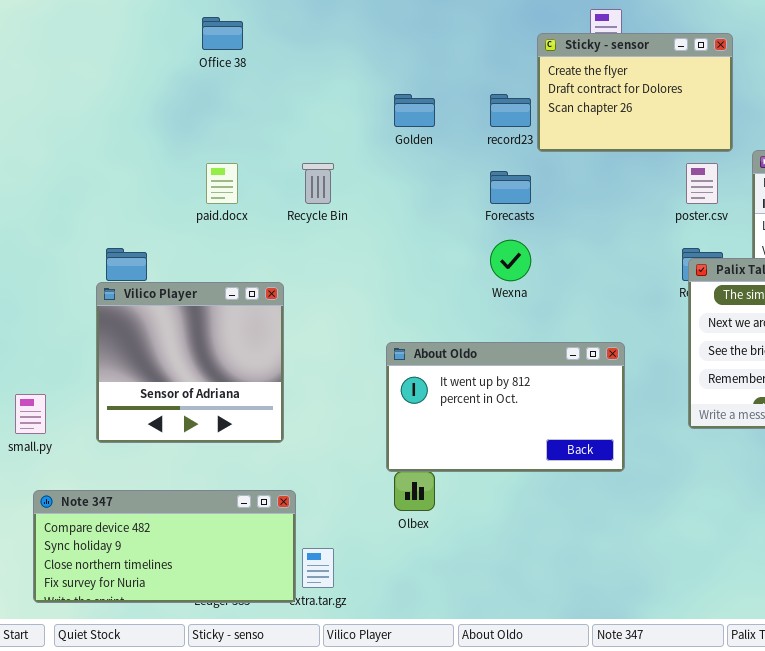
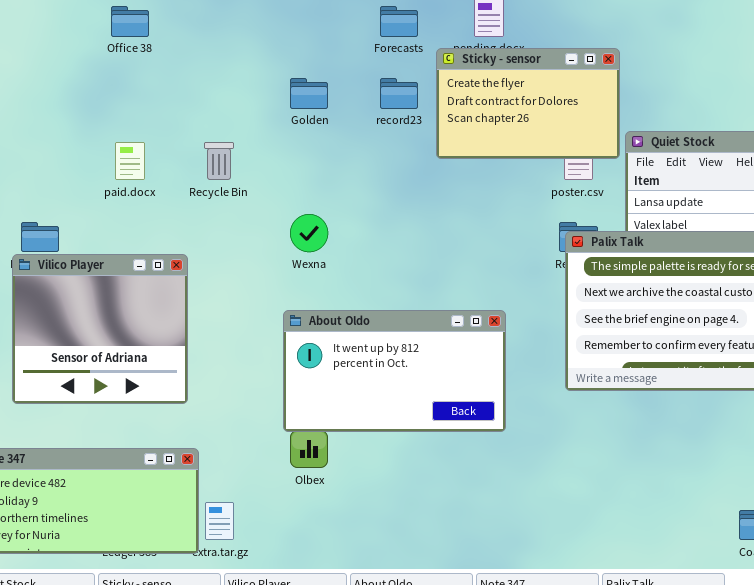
Sticky - sensor: [537,33,733,152] -> [436,48,620,159], moved
Forecasts: [490,171,531,204] -> [380,6,418,37], moved
Wexna: [490,240,531,281] -> [290,214,328,252], moved

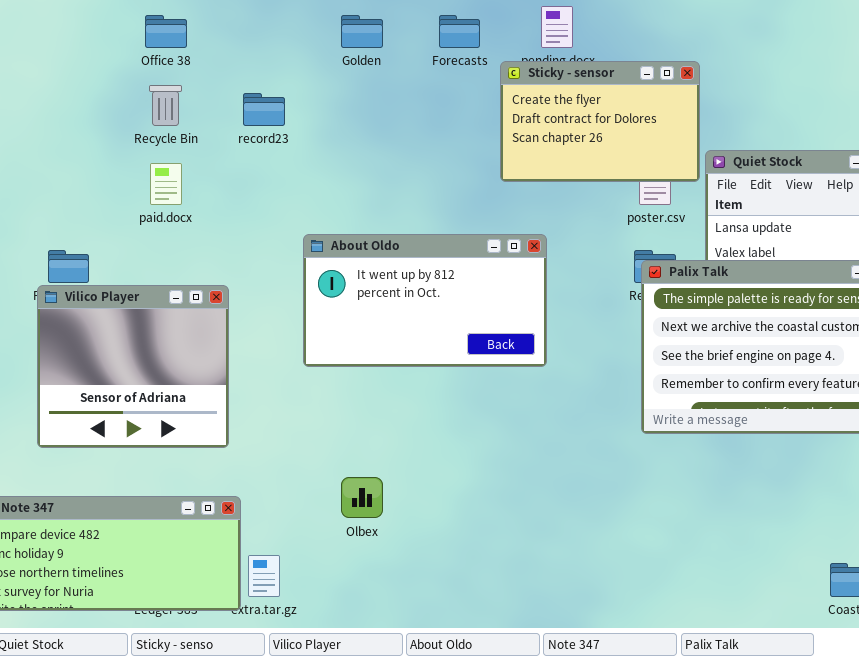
Golden: [290,78,328,109] -> [341,15,383,48], moved
record23: [380,78,418,109] -> [243,93,285,126], moved
Recycle Bin: [204,142,234,180] -> [149,85,182,126], moved
About Oldo: [283,310,506,432] -> [303,234,547,367], moved

